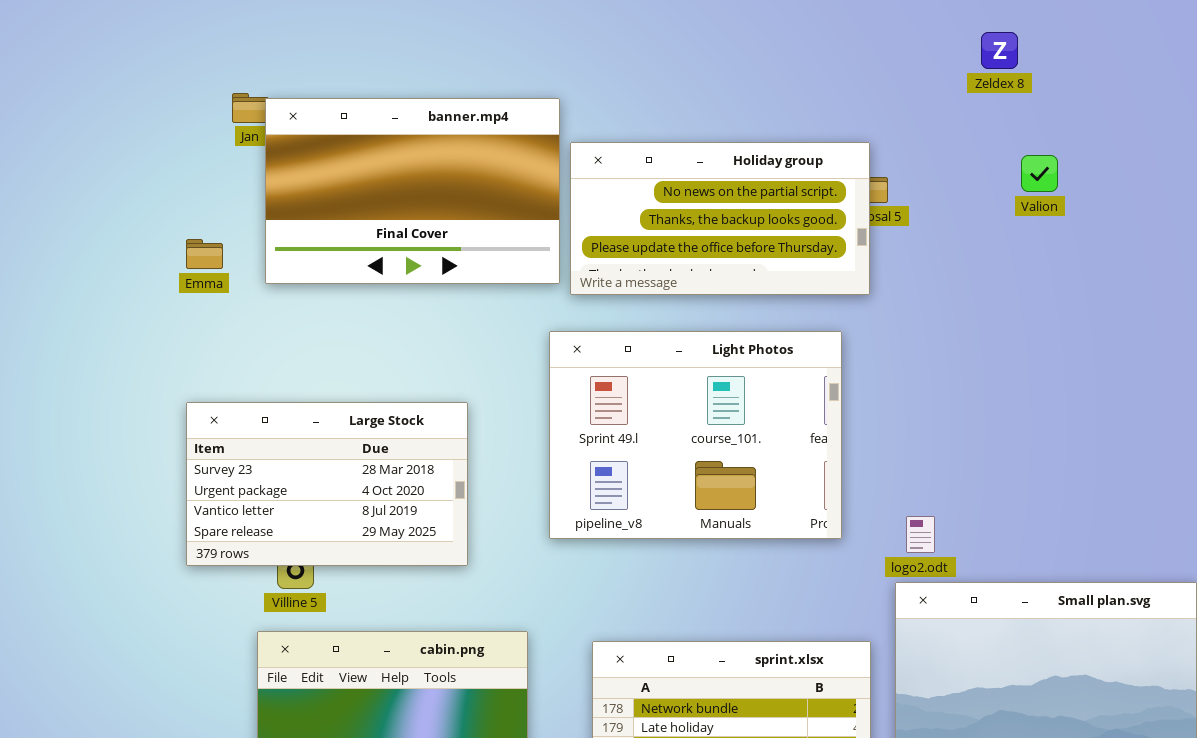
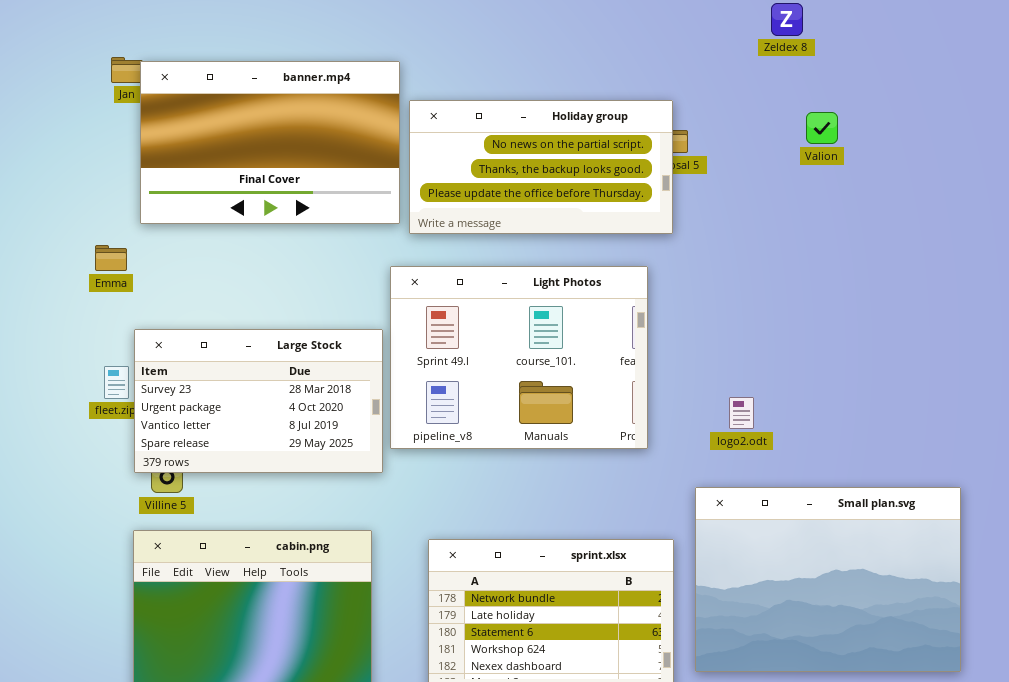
Emma: [186,239,223,269] -> [95,245,127,271], moved
Large Stock: [186,402,468,566] -> [134,329,383,473], moved
logo2.odt: [906,516,935,553] -> [729,397,754,429], moved

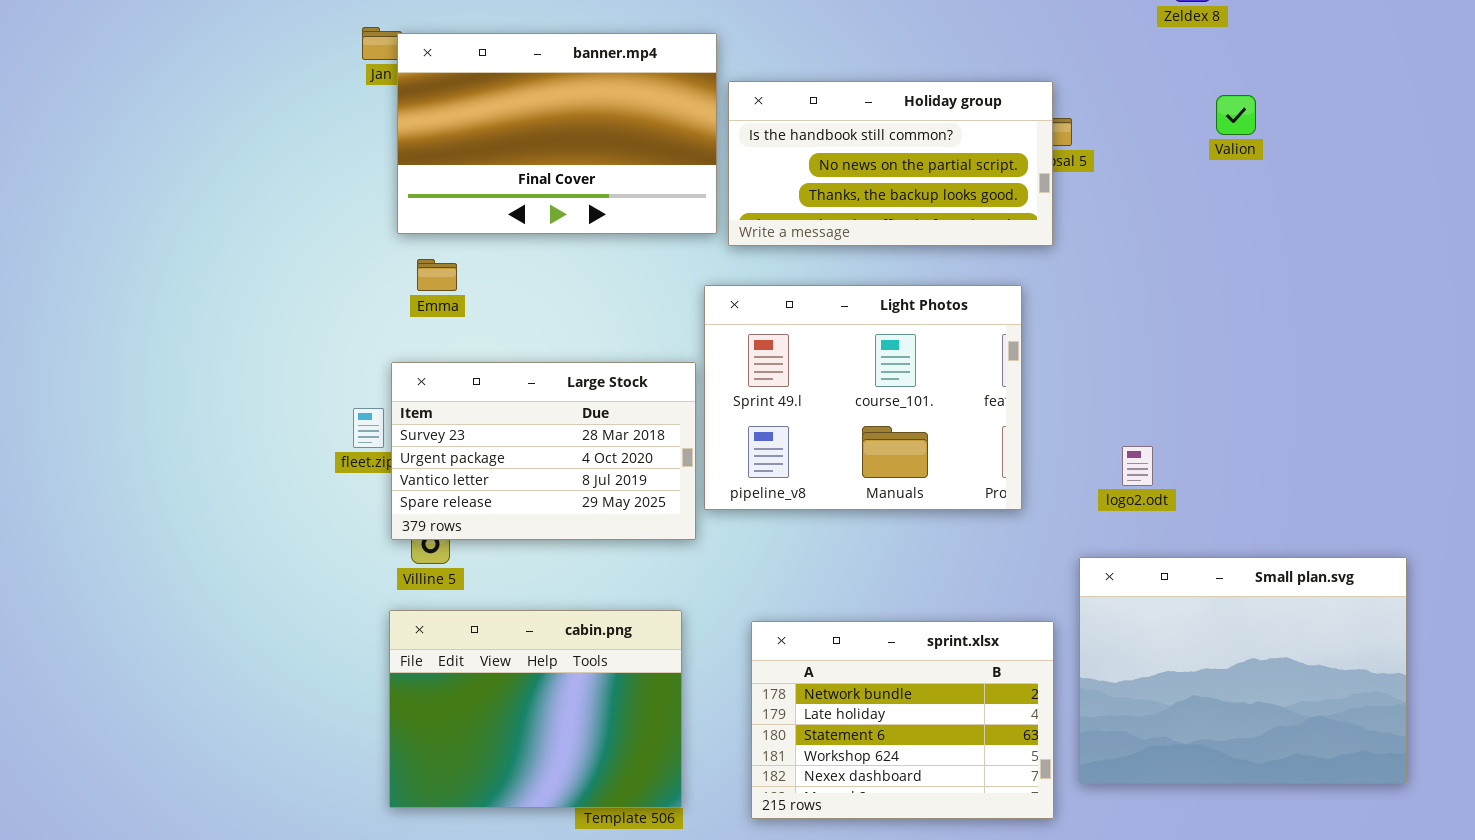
Holiday group: [409,100,673,234] -> [728,81,1053,246], scrolled up 1 row
Emma: [95,245,127,271] -> [417,259,457,291], moved

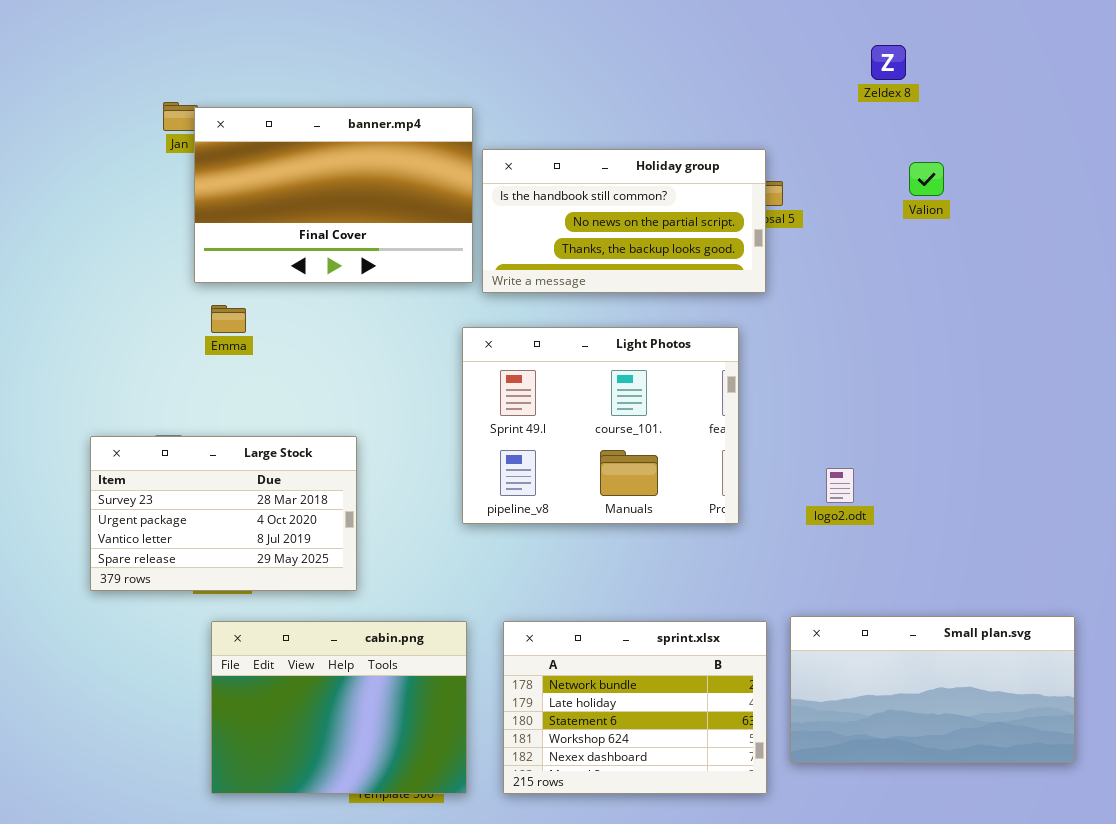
Large Stock: [391,362,696,540] -> [90,436,357,591], moved
Small plan.svg: [1079,557,1407,784] -> [790,616,1075,763], resized
cabin.png: [389,610,682,808] -> [211,621,467,794], moved

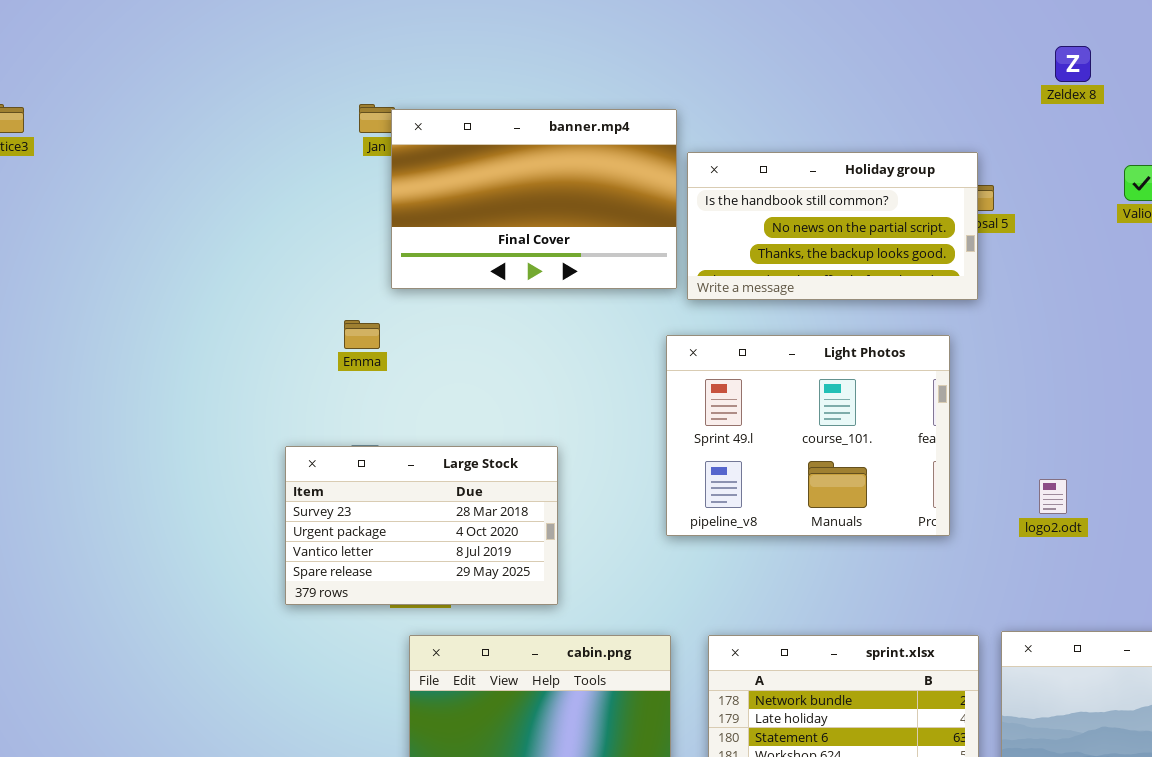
Zeldex 8: [871,45,906,80] -> [1055,46,1091,82], moved
Emma: [211,305,246,333] -> [344,320,380,349], moved

